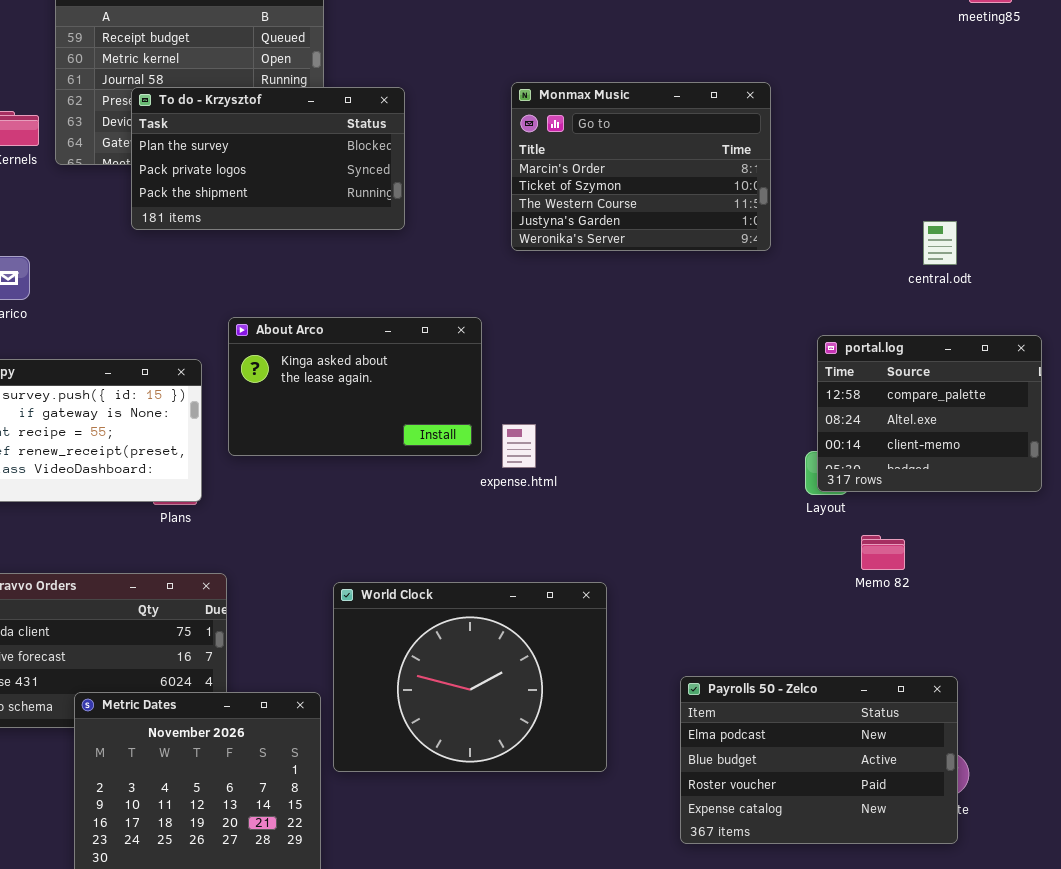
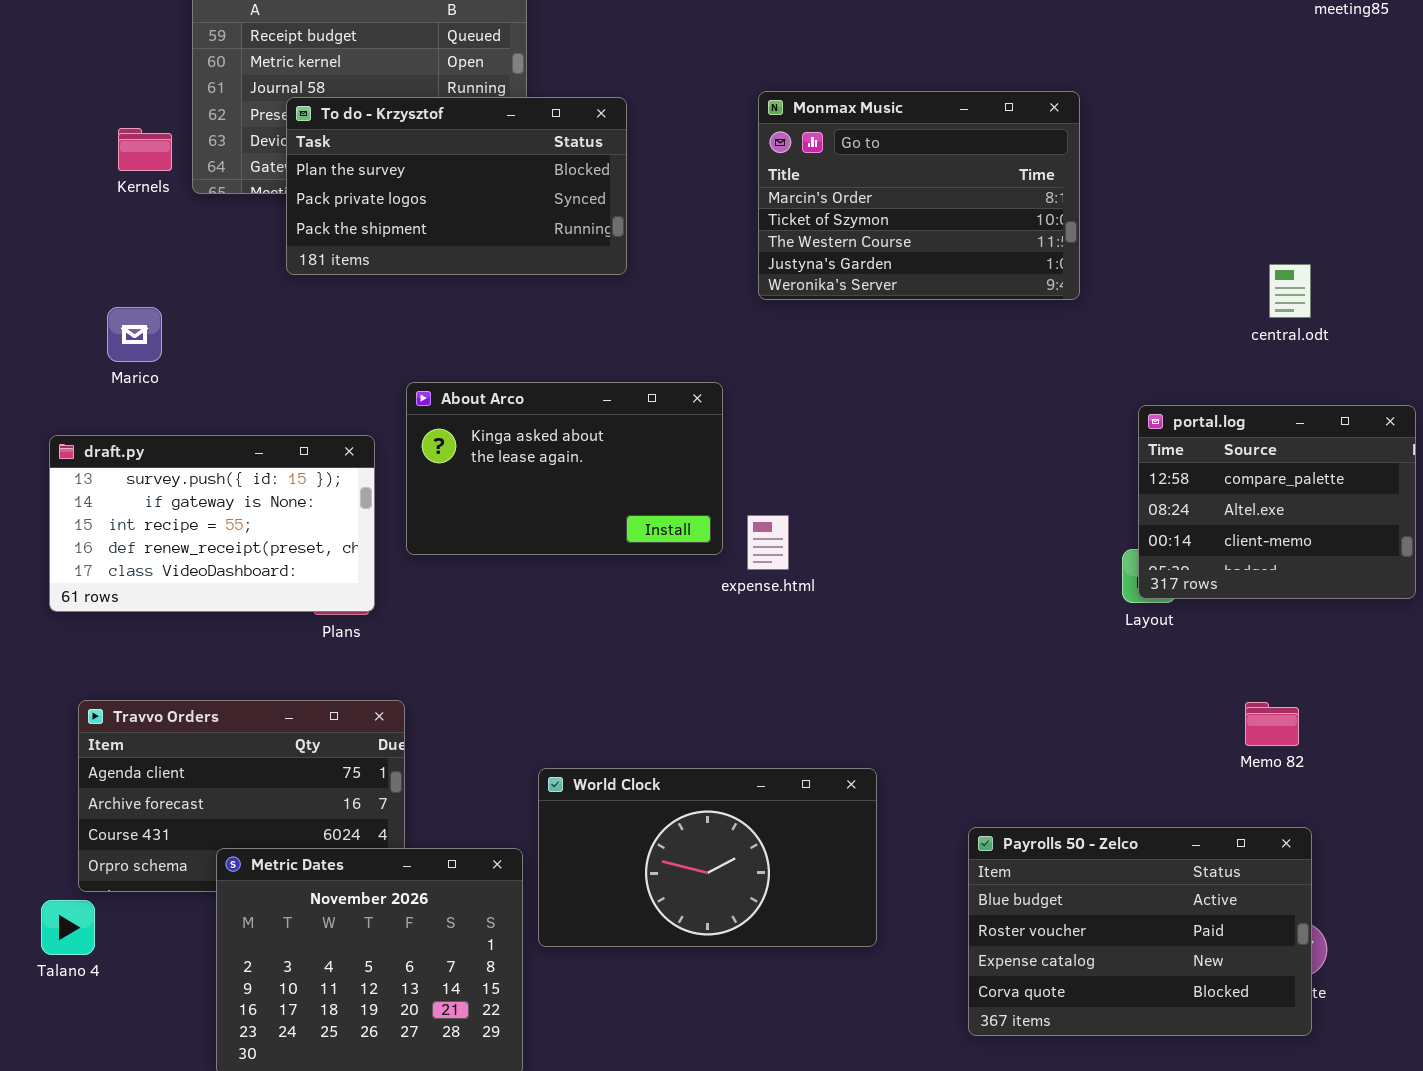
Memo 82: [861,535,905,570] -> [1245,702,1299,746], moved
World Clock: [333,582,607,772] -> [538,768,877,947], resized
Payrolls 50 - Zelco: [680,676,958,844] -> [968,827,1312,1036], scrolled down 1 row

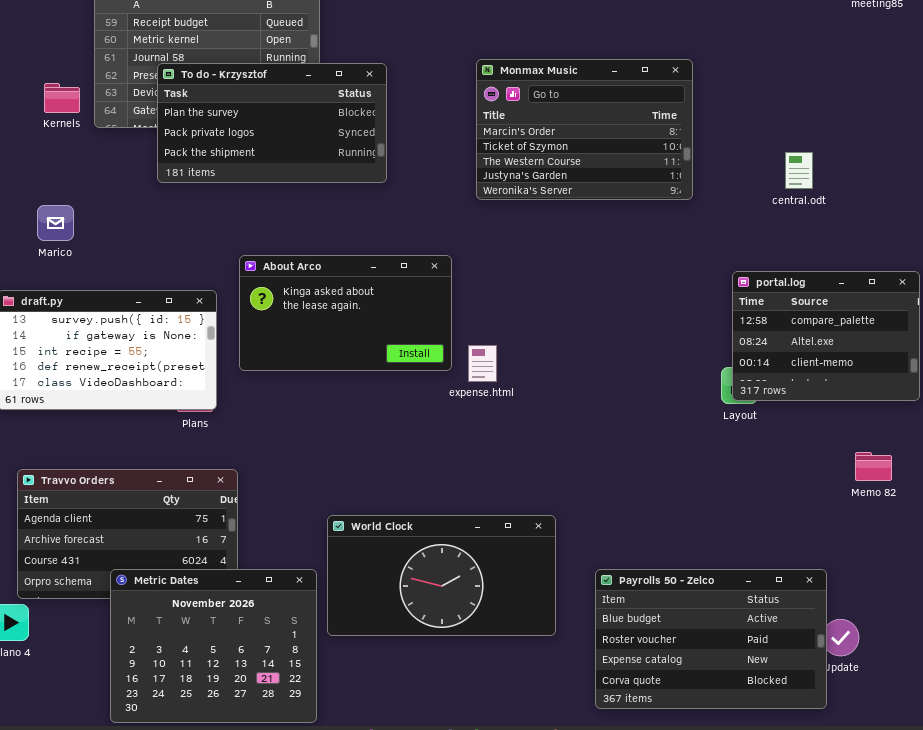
central.odt: [1269,264,1311,318] -> [785,152,813,189], moved
Memo 82: [1245,702,1299,746] -> [855,452,892,481], moved
Payrolls 50 - Zelco: [968,827,1312,1036] -> [595,569,827,709], moved

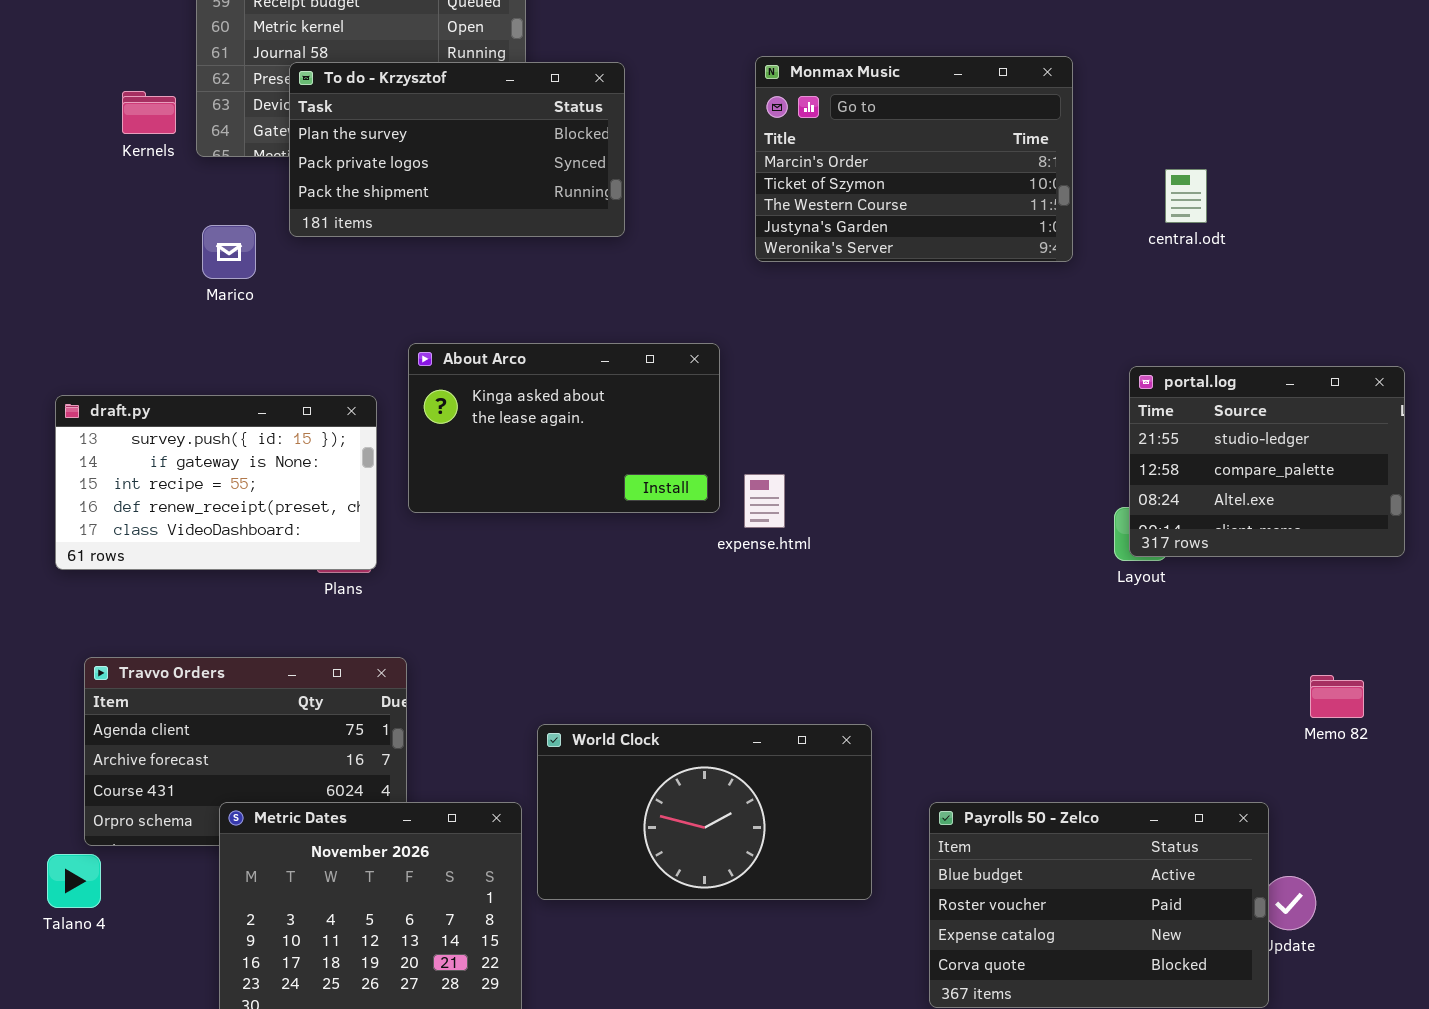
central.odt: [785,152,813,189] -> [1165,169,1207,223], moved
Marico: [37,205,74,241] -> [202,225,256,279], moved
portal.log: [732,271,920,401] -> [1129,366,1405,557], scrolled up 1 row
Memo 82: [855,452,892,481] -> [1310,675,1364,718], moved

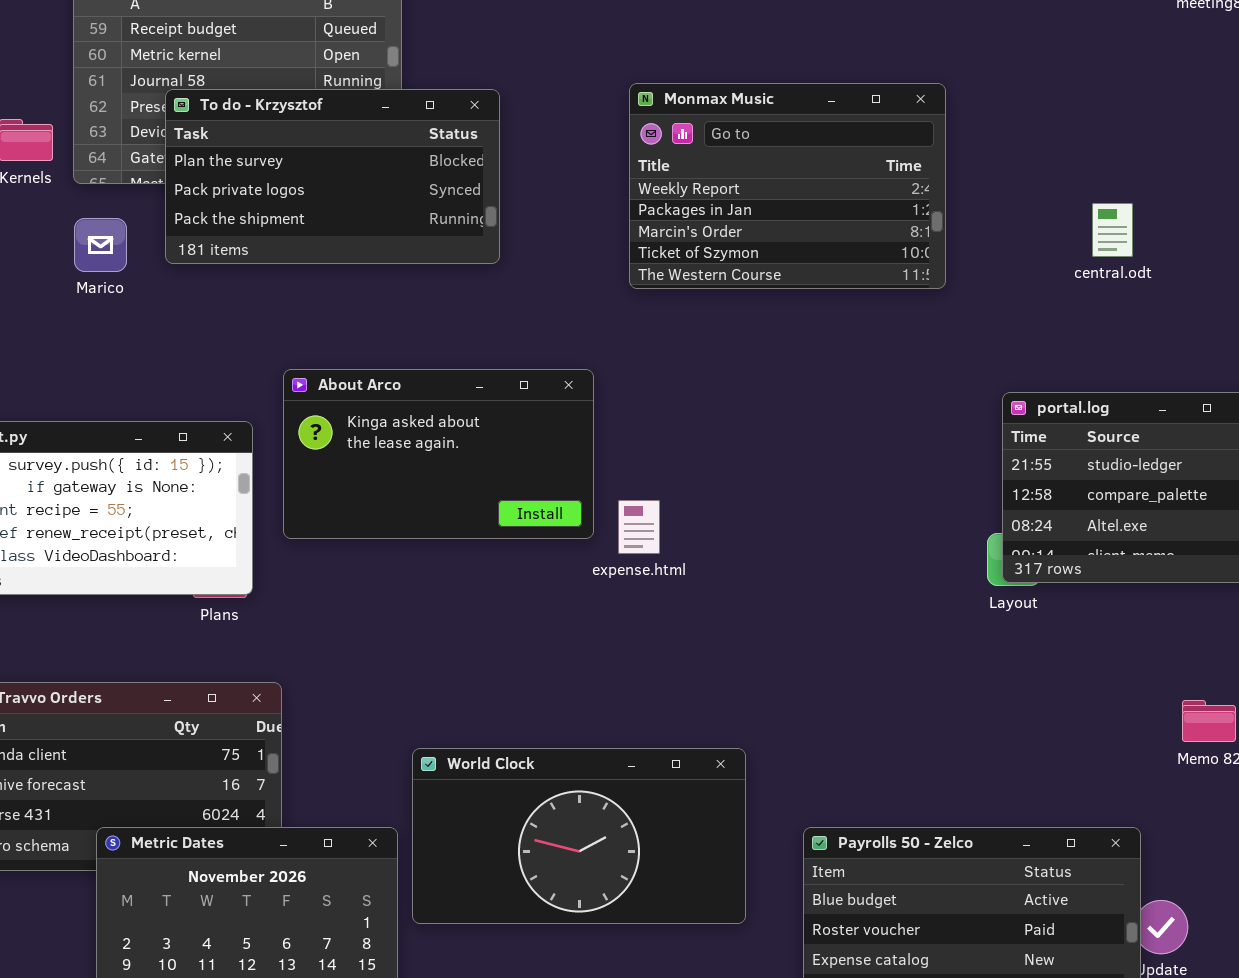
Monmax Music: [755,56,1073,262] -> [629,83,946,289], scrolled up 2 rows
central.odt: [1165,169,1207,223] -> [1092,203,1133,257], moved
Marico: [202,225,256,279] -> [74,218,127,272], moved

